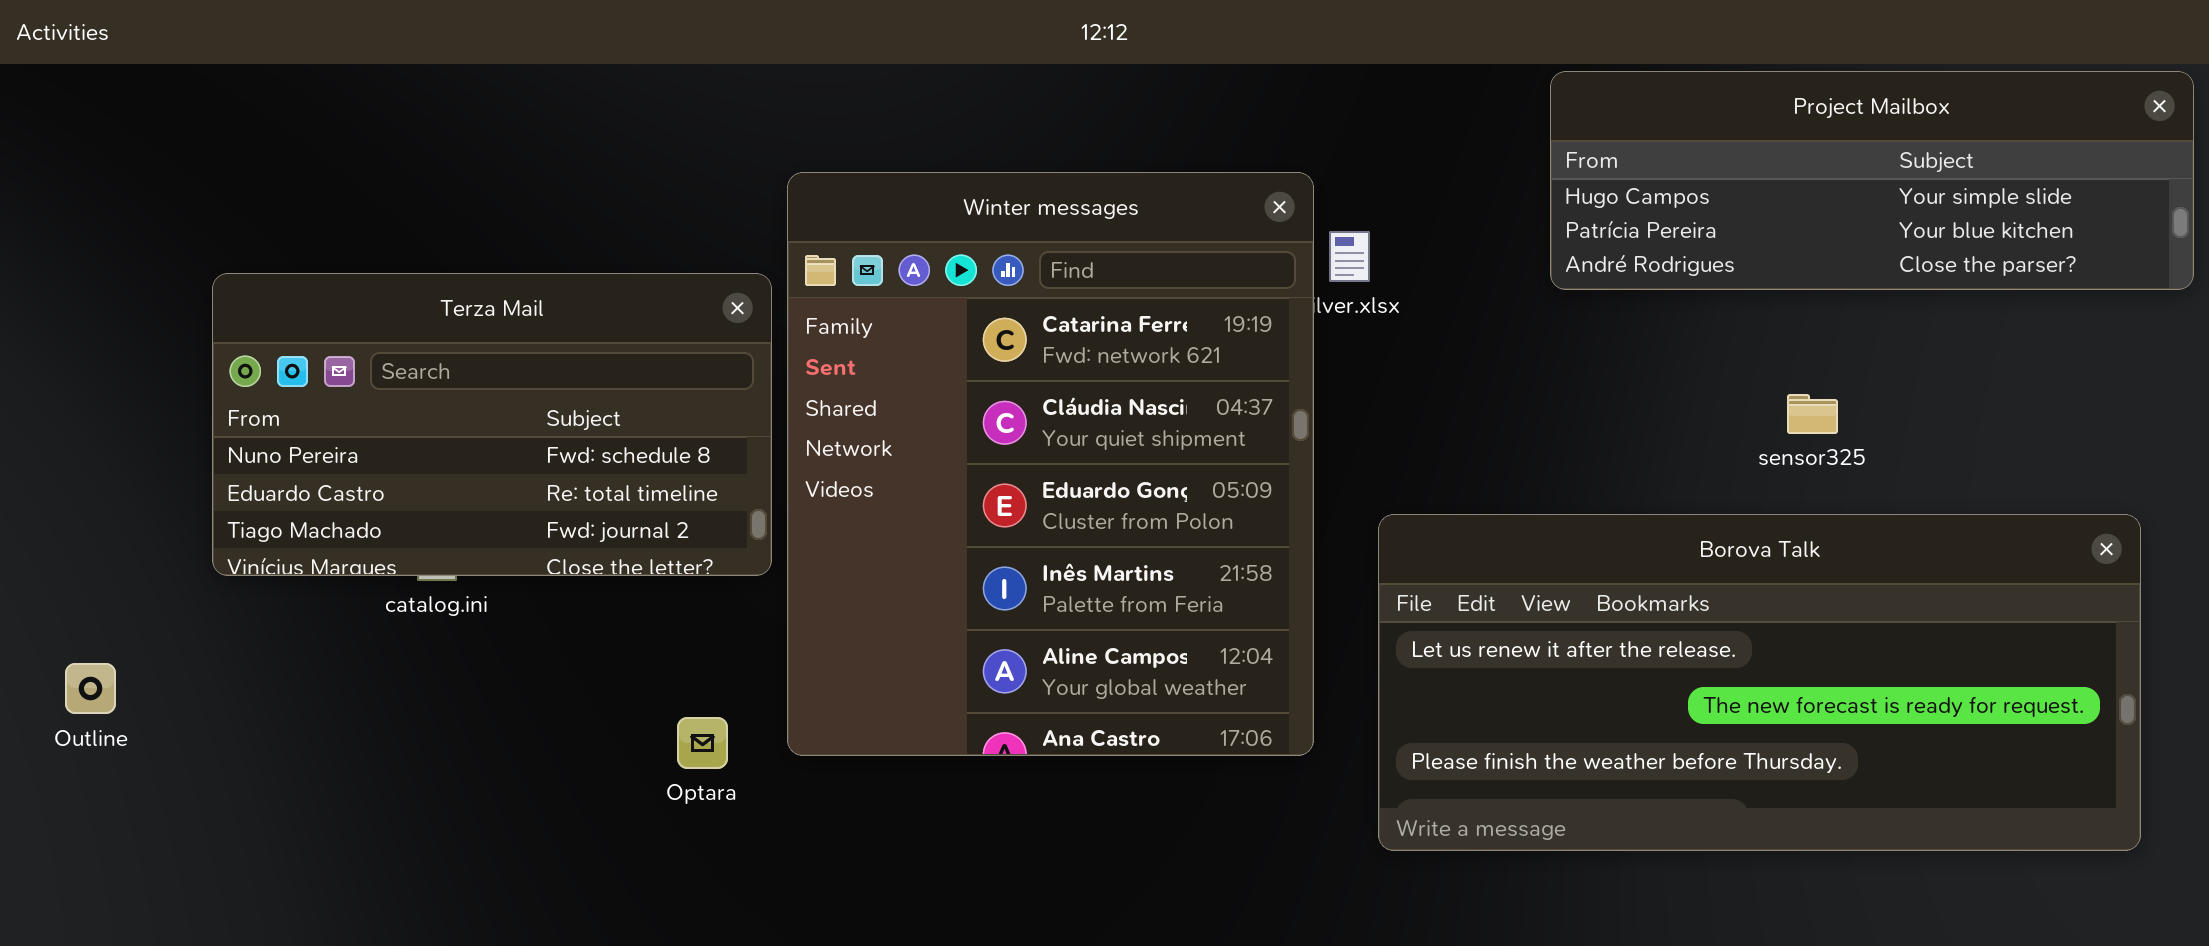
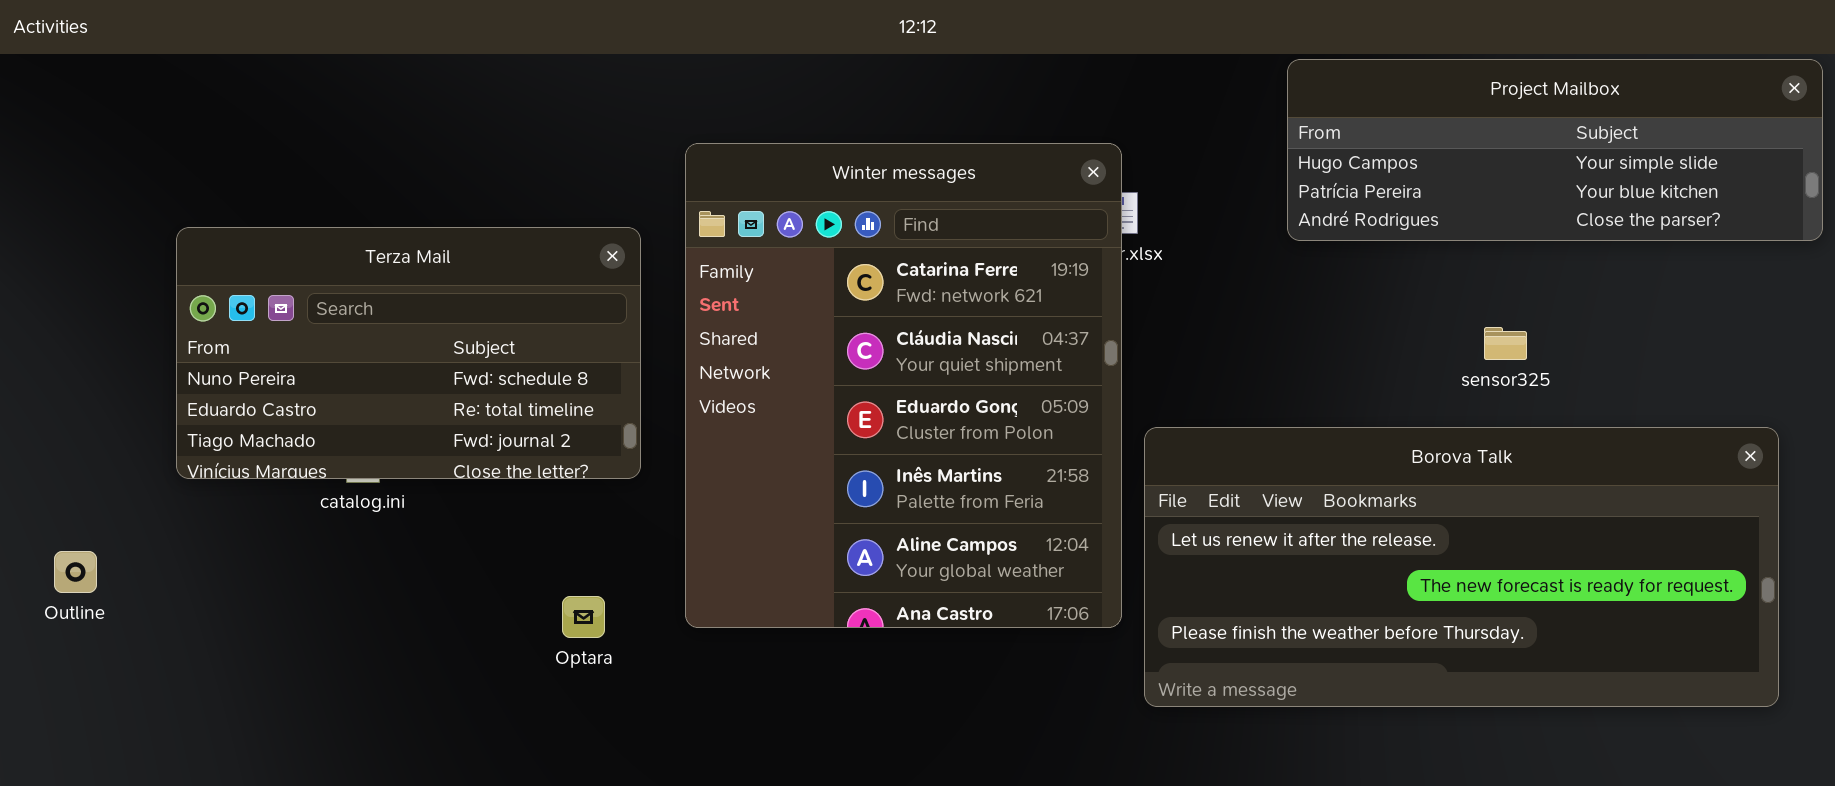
Winter messages: [787,172,1314,756] -> [685,143,1122,628], moved

